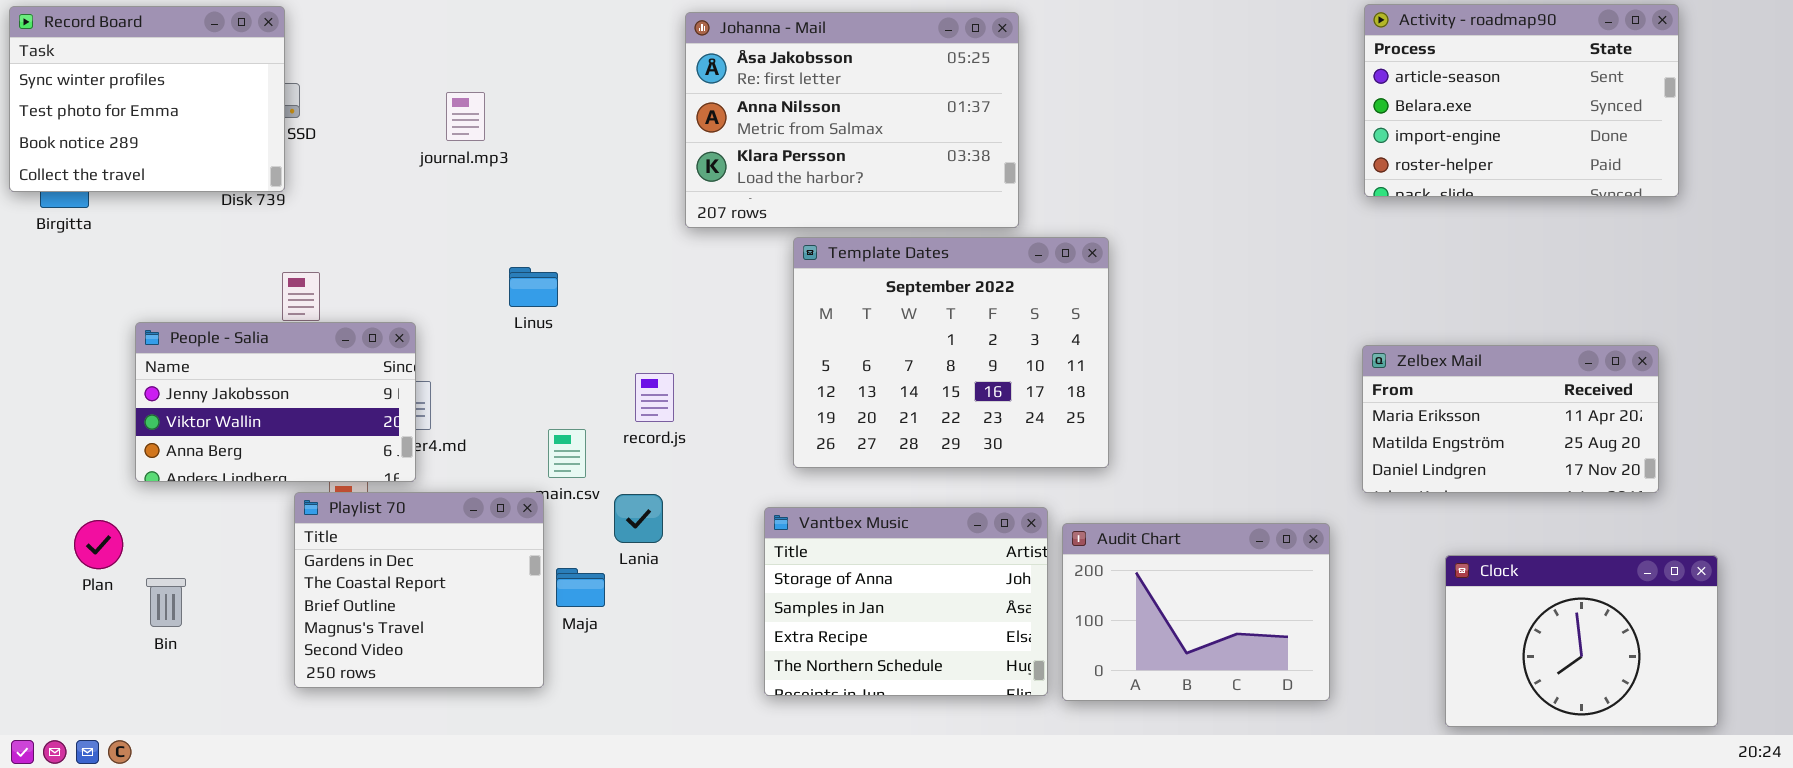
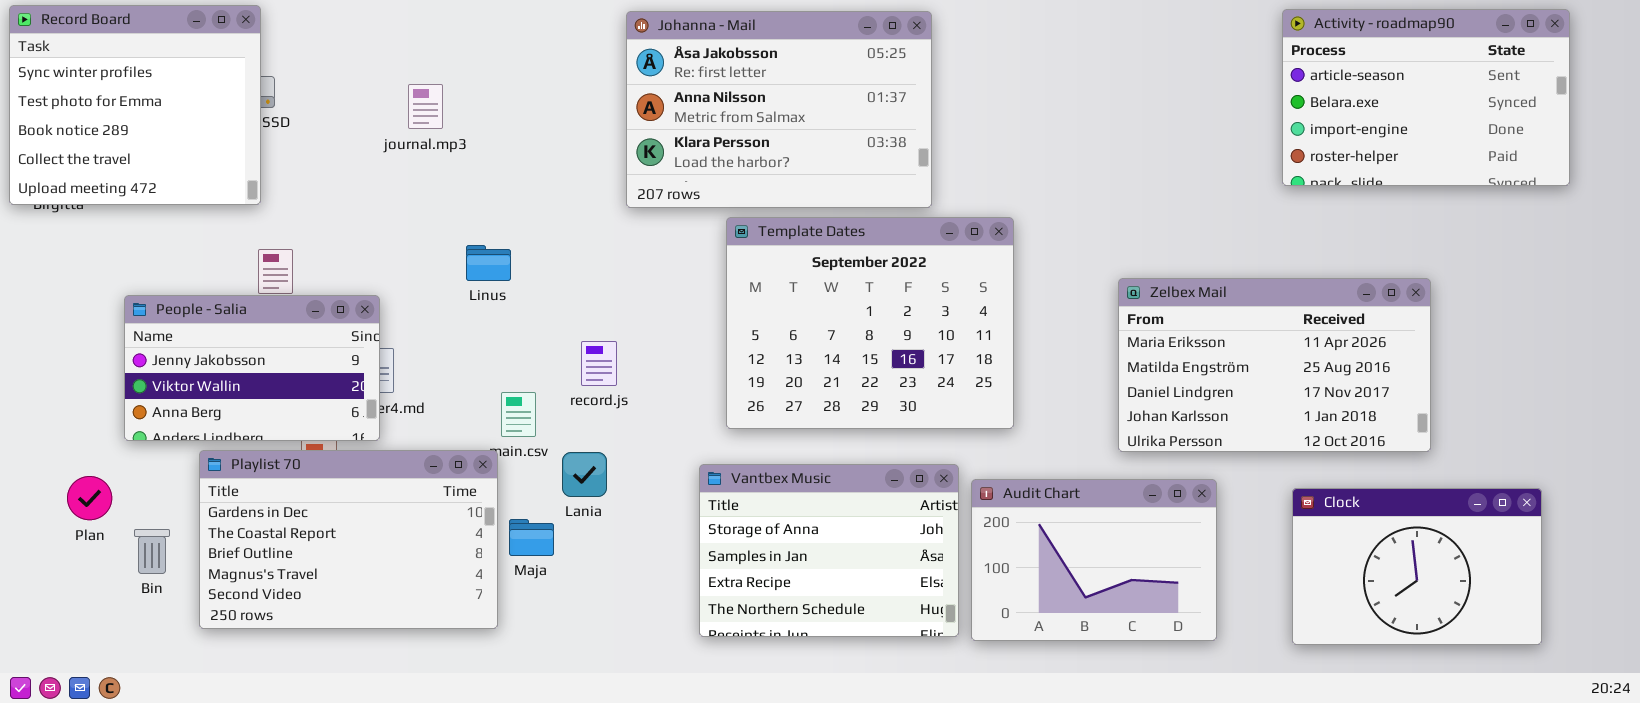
Activity - roadmap90: [1364,4,1679,197] -> [1282,9,1570,186], moved
Record Board: [9,6,285,192] -> [9,5,261,205], resized
Zelbex Mail: [1362,345,1659,493] -> [1118,278,1431,452], moved, resized
Playlist 70: [294,492,544,688] -> [199,450,498,629], resized
Clock: [1445,555,1718,727] -> [1292,488,1542,645], moved

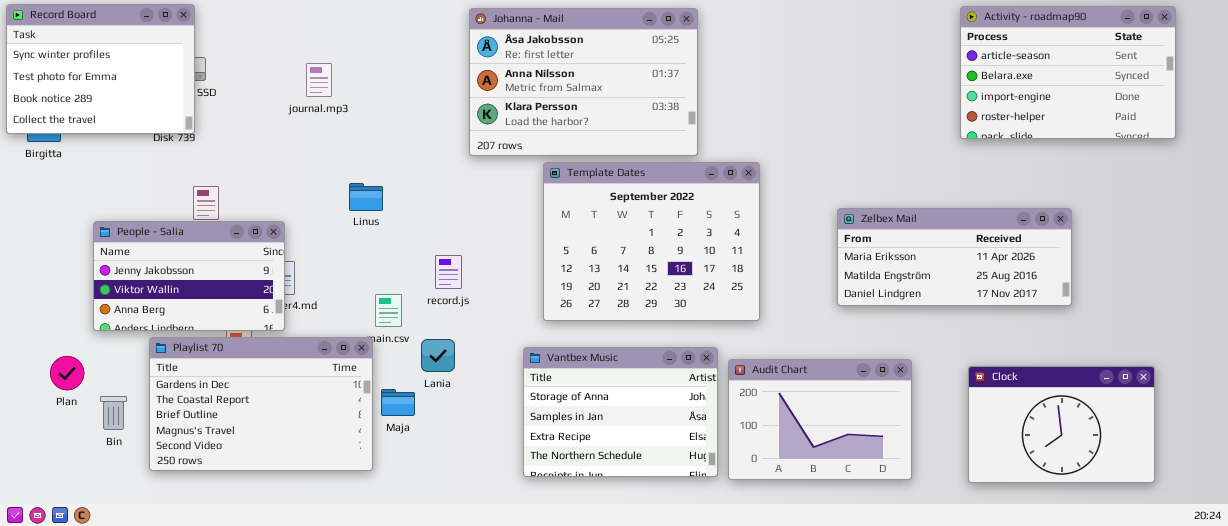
Record Board: [9,5,261,205] -> [6,4,195,134], resized
Zelbex Mail: [1118,278,1431,452] -> [837,208,1072,306], resized

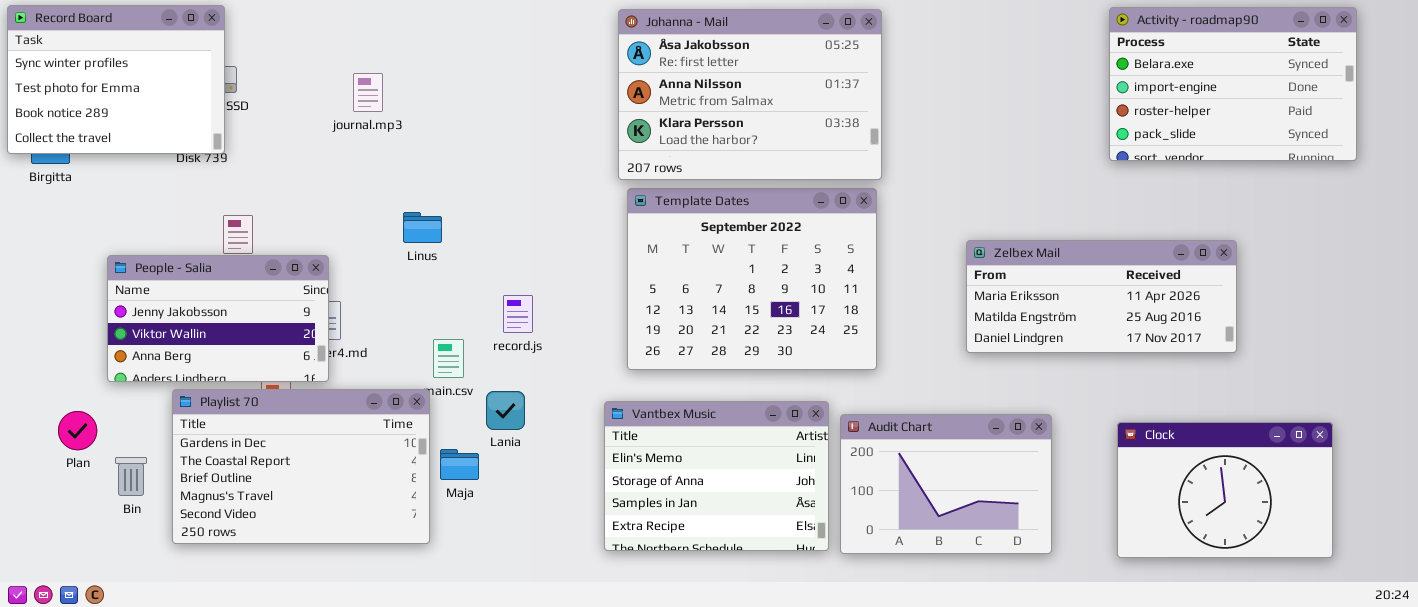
Activity - roadmap90: [960,6,1176,139] -> [1109,7,1357,161], scrolled down 1 row
Johanna - Mail: [469,8,698,156] -> [618,9,882,180], moved
Vantbex Music: [523,347,718,477] -> [604,401,829,551], scrolled up 1 row

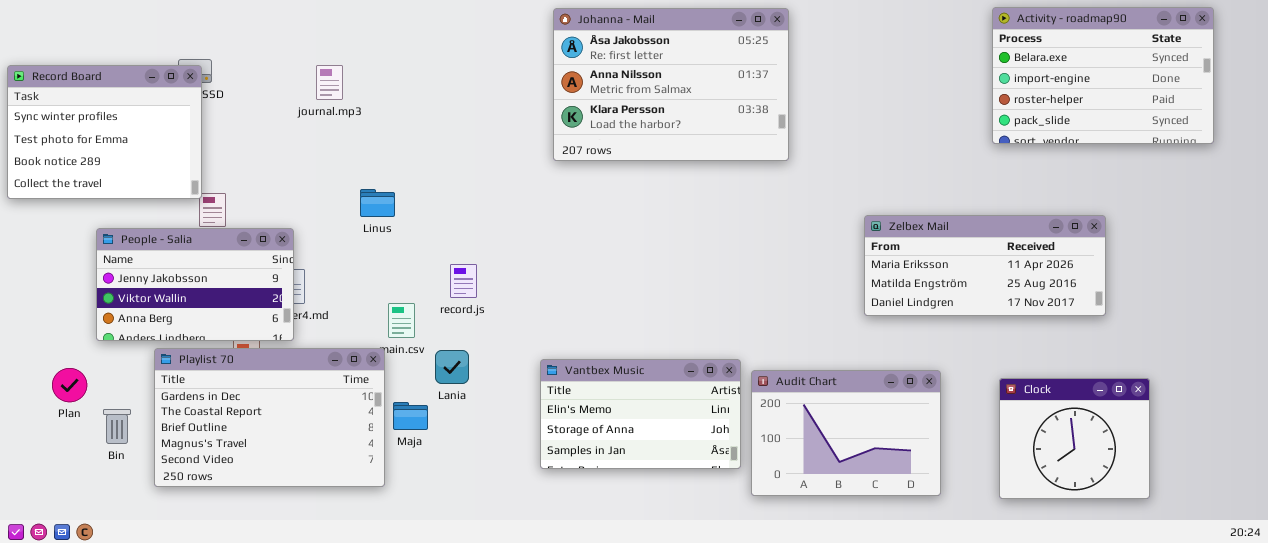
Record Board: [7,5,225,154] -> [7,65,202,199], moved
Template Dates: [627,188,877,370] -> none, closed
Vantbex Music: [604,401,829,551] -> [540,359,741,469], resized
Clock: [1117,422,1333,558] -> [999,378,1150,499], resized

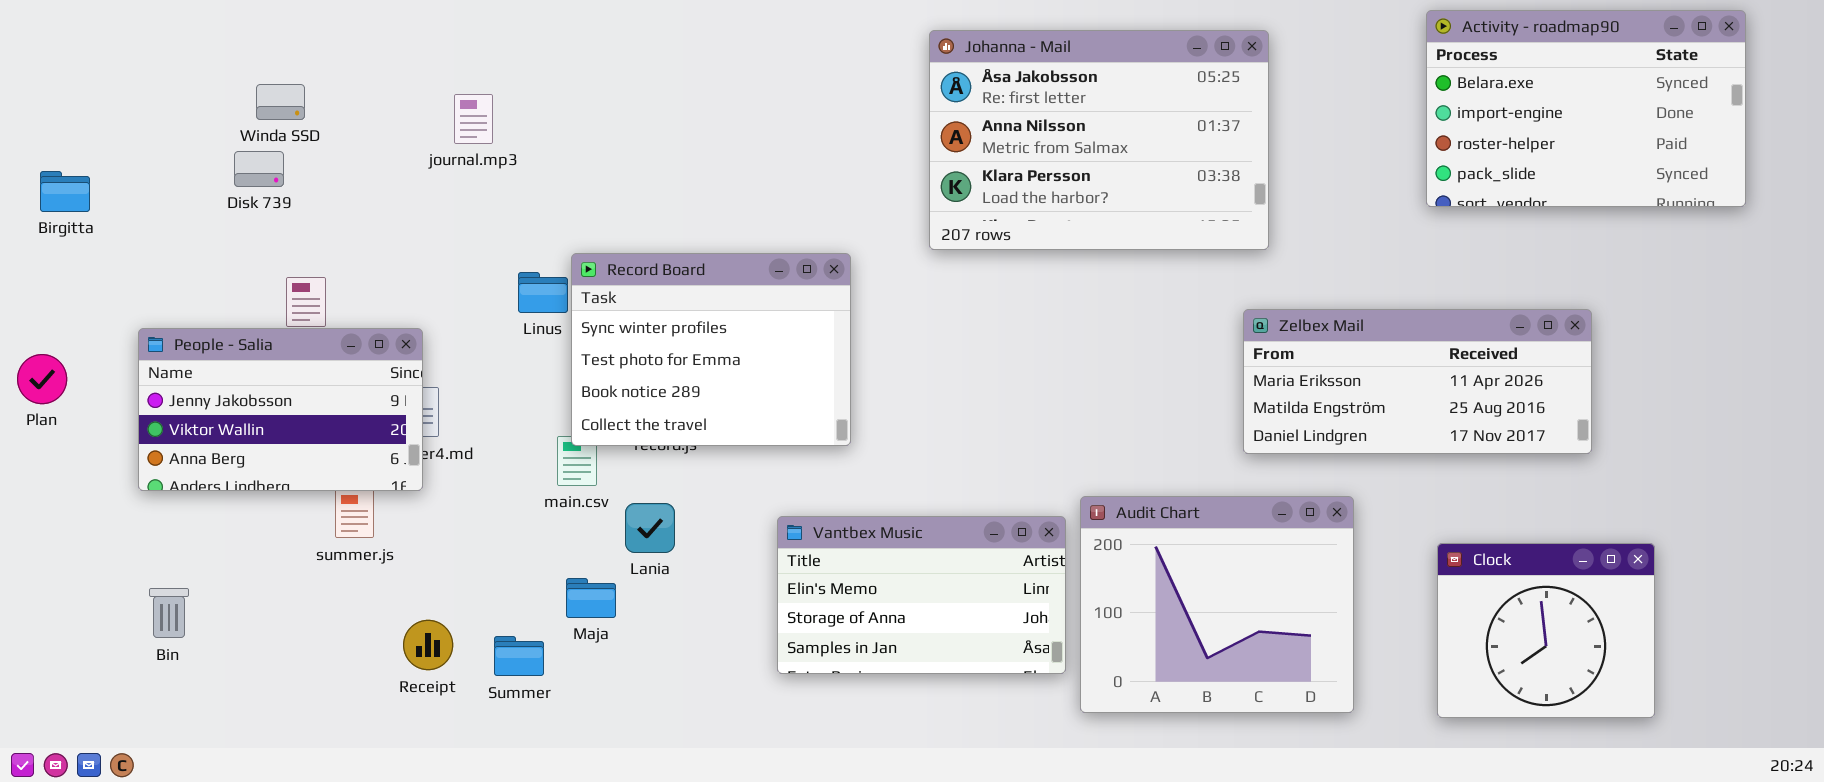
Johanna - Mail: [553,8,789,161] -> [929,30,1269,250], moved
Record Board: [7,65,202,199] -> [571,253,851,446], moved
Playlist 70: [154,348,385,487] -> none, closed
Plan: [52,368,87,402] -> [17,354,67,404], moved
Audit Chart: [751,370,941,496] -> [1080,496,1354,713], resized

